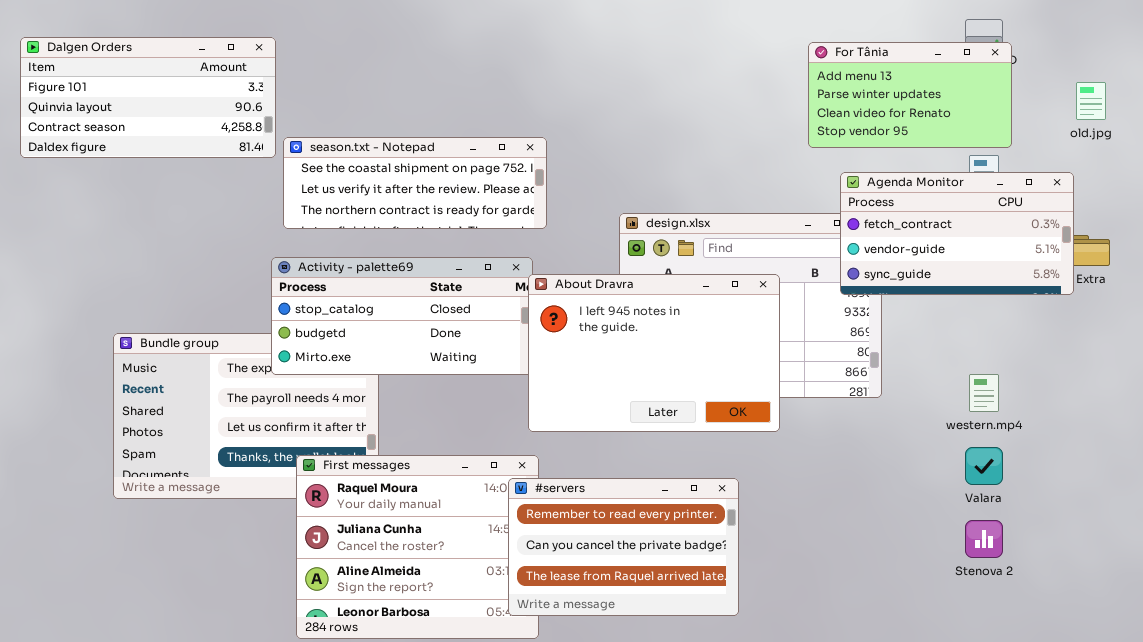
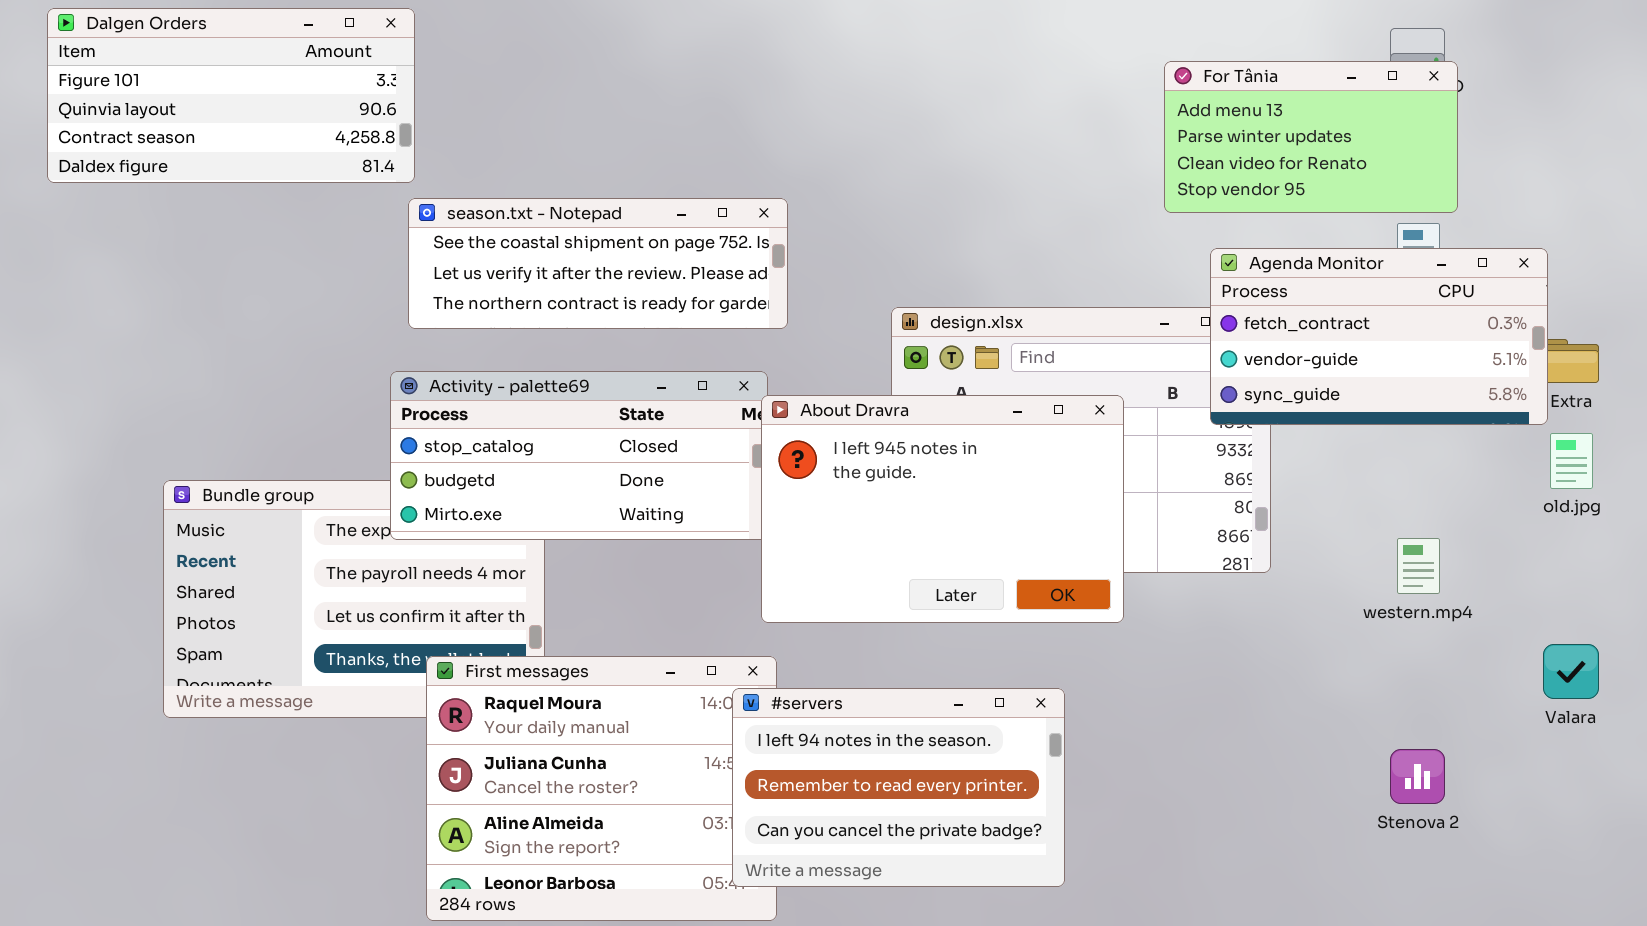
Dalgen Orders: [20,37,276,158] -> [47,8,415,183], moved
old.jpg: [1076,82,1106,120] -> [1550,433,1593,489], moved
Valara: [965,447,1003,485] -> [1543,644,1599,699], moved
#servers: [508,478,739,616] -> [732,688,1065,887], scrolled up 1 row

